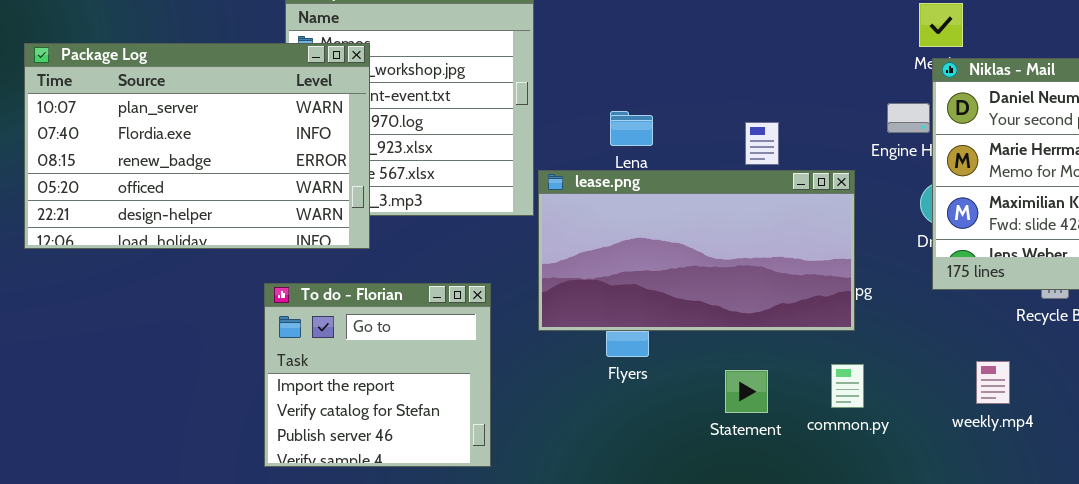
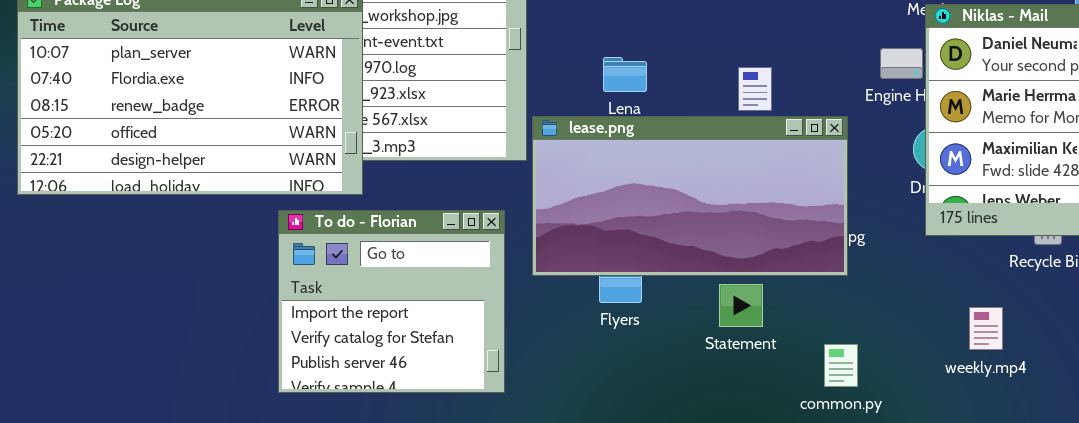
To do - Florian: [264,283,491,467] -> [278,210,505,393], moved
common.py: [831,364,864,408] -> [824,344,858,387], moved
Statement: [725,370,768,413] -> [719,284,763,327], moved

